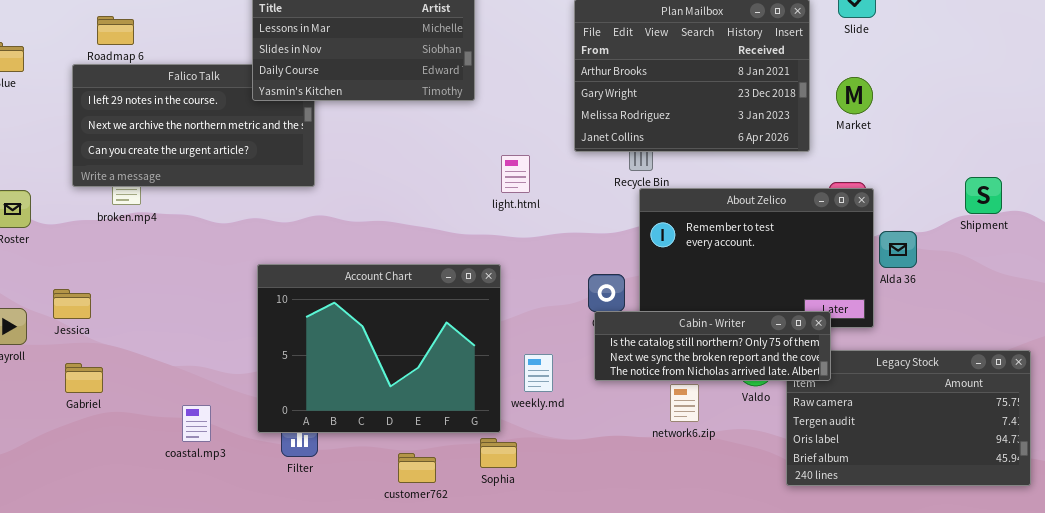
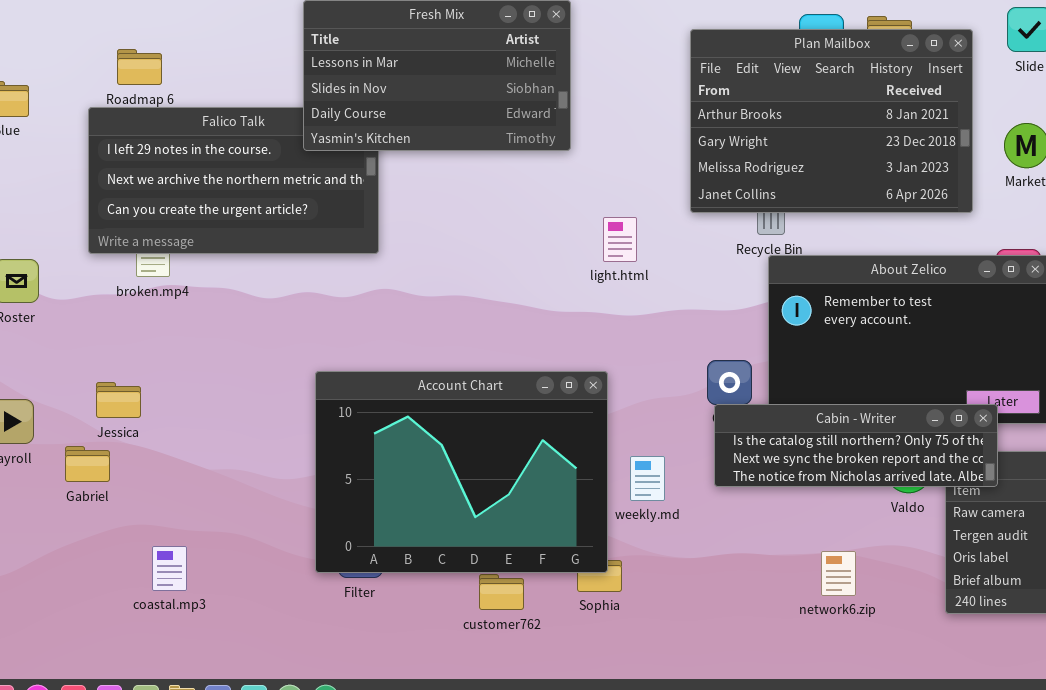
Account Chart: [257,264,501,433] -> [315,371,608,573], moved
Jessica: [53,289,91,319] -> [96,382,141,418], moved
Gabriel: [65,363,103,393] -> [65,446,110,482], moved
network6.zip: [670,384,699,422] -> [821,551,856,596], moved
coastal.mp3: [182,405,211,442] -> [152,546,187,591], moved

